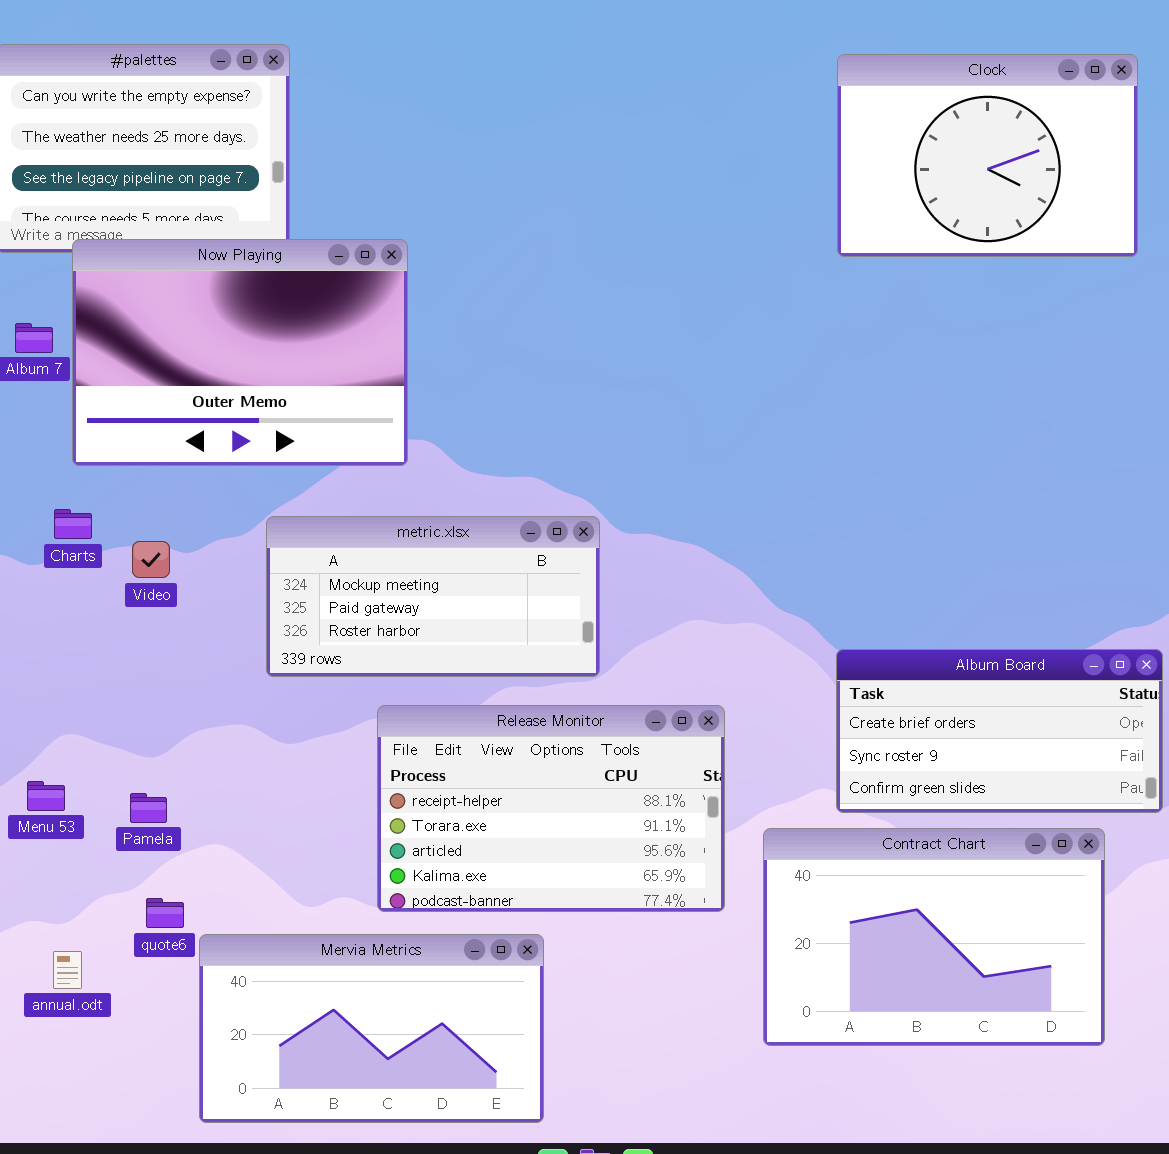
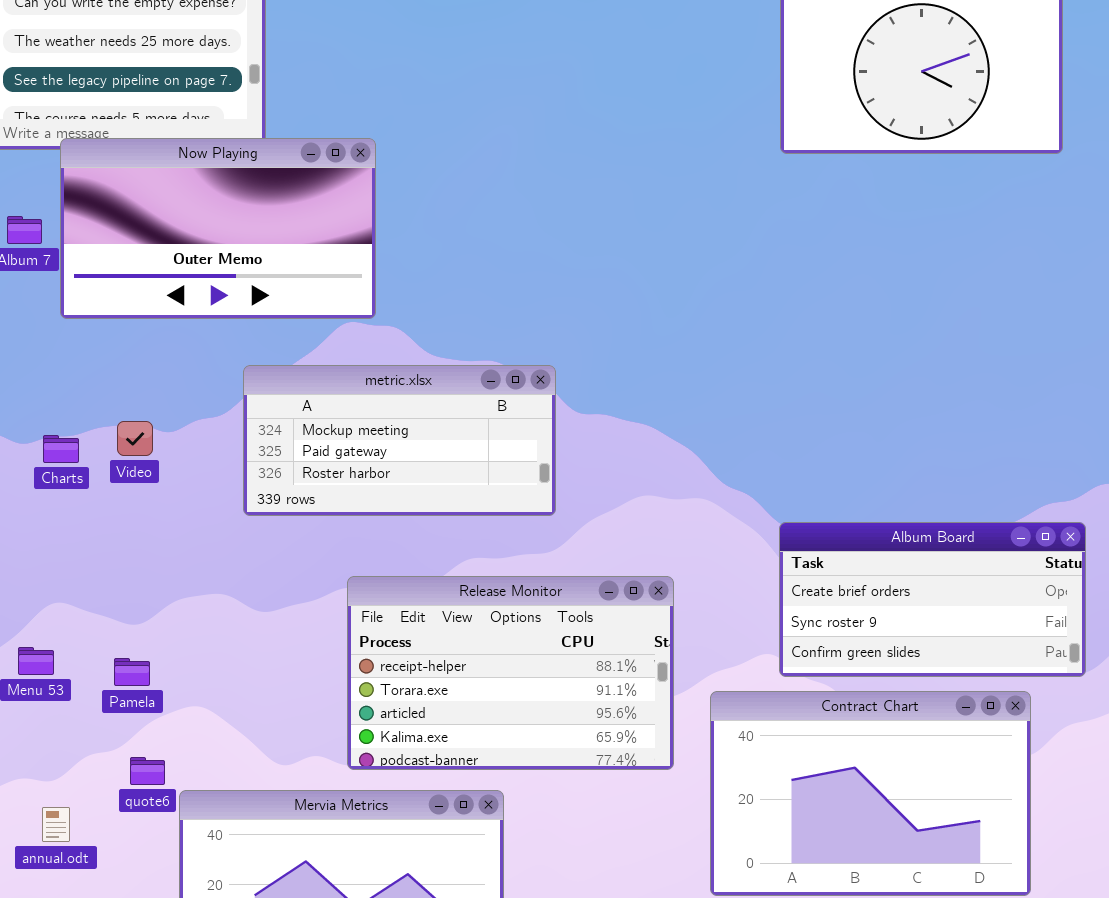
Now Playing: [72,239,408,466] -> [60,138,376,319], resized
Charts: [54,509,92,539] -> [43,435,79,463], moved
metric.xlsx: [266,516,600,677] -> [243,365,556,516], moved

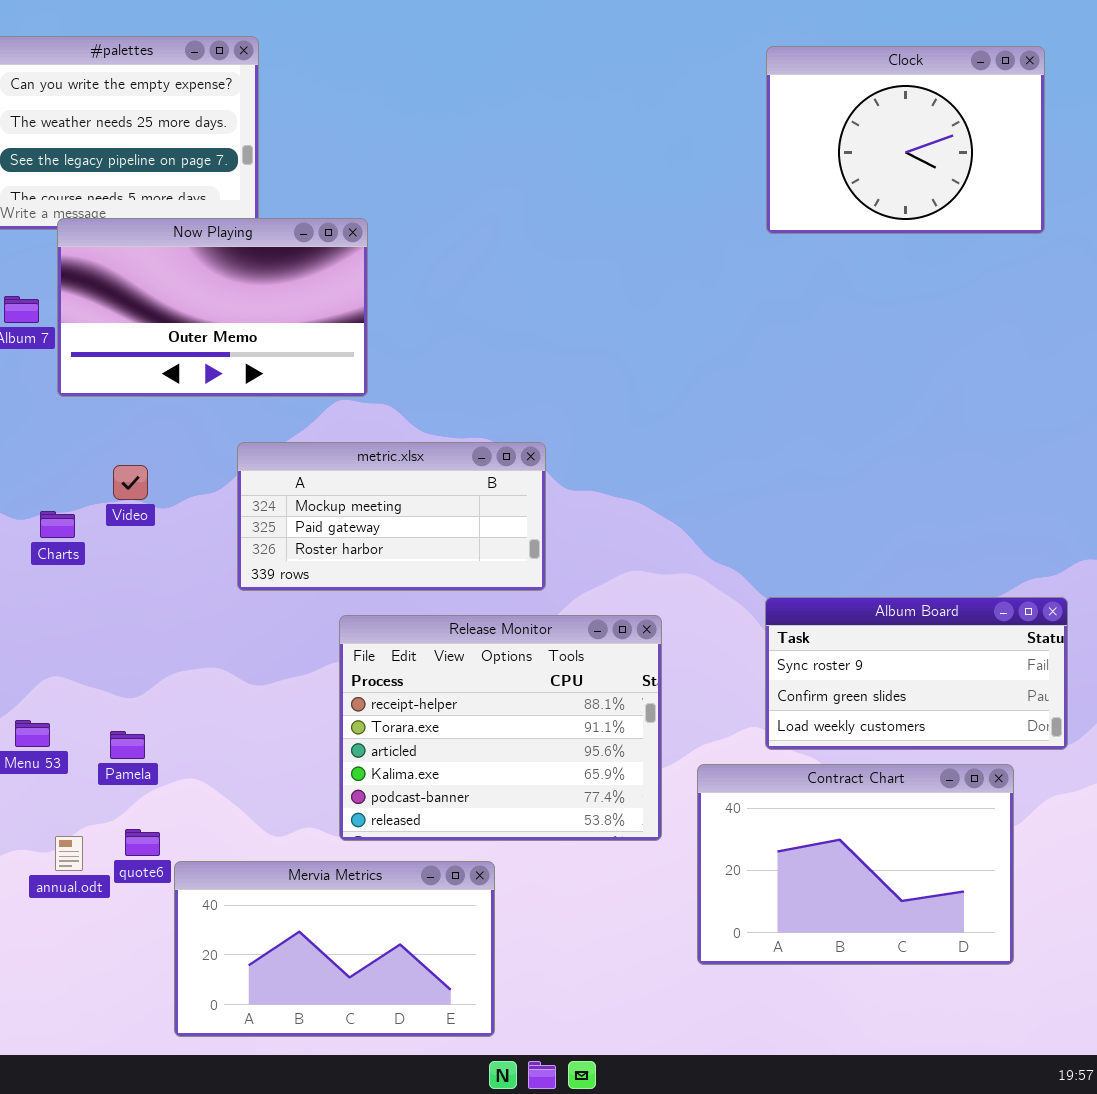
Video: [117,421,153,456] -> [113,465,148,500], moved
Album Board: [779,522,1086,677] -> [765,597,1068,750], scrolled down 1 row
Release Monitor: [347,576,674,770] -> [339,615,662,841], resized
annual.odt: [42,807,70,842] -> [55,836,83,871], moved

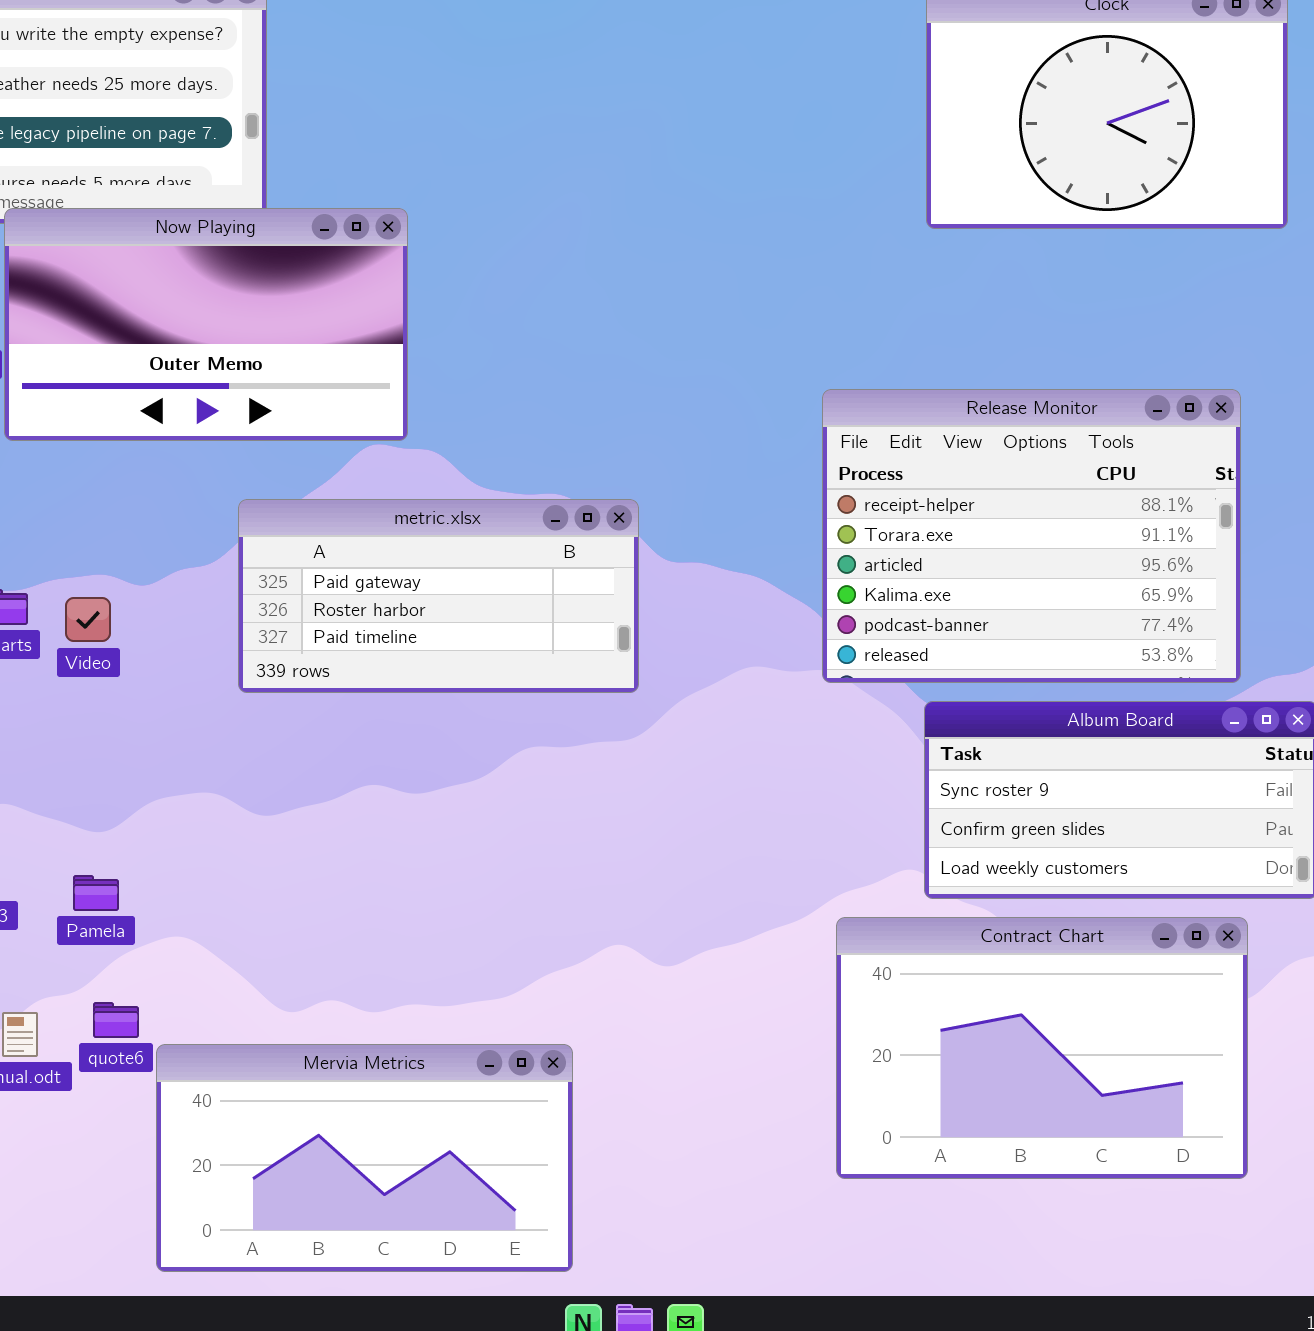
metric.xlsx: [237,442,546,591] -> [238,499,639,693], scrolled down 1 row
Video: [113,465,148,500] -> [65,597,111,642], moved
Release Monitor: [339,615,662,841] -> [822,389,1241,683], moved

